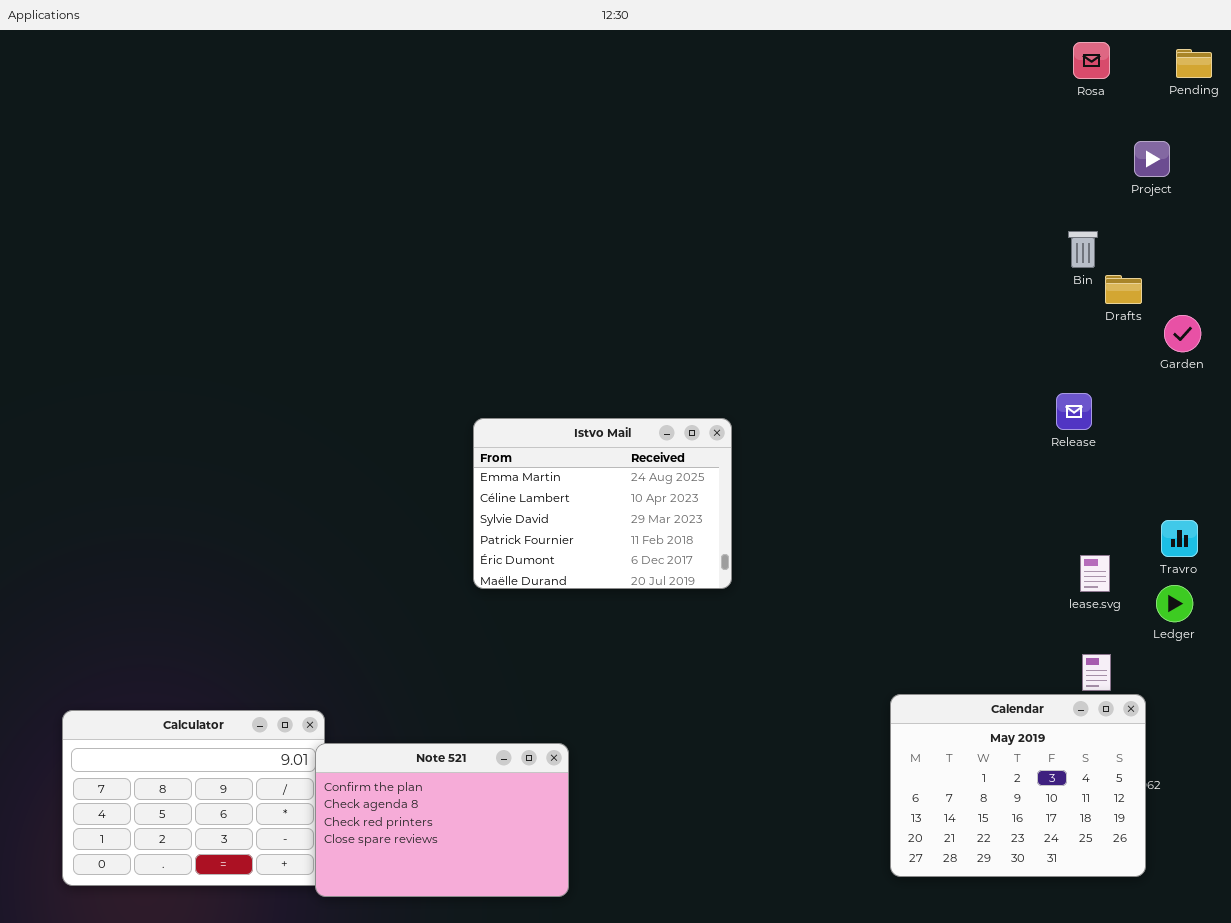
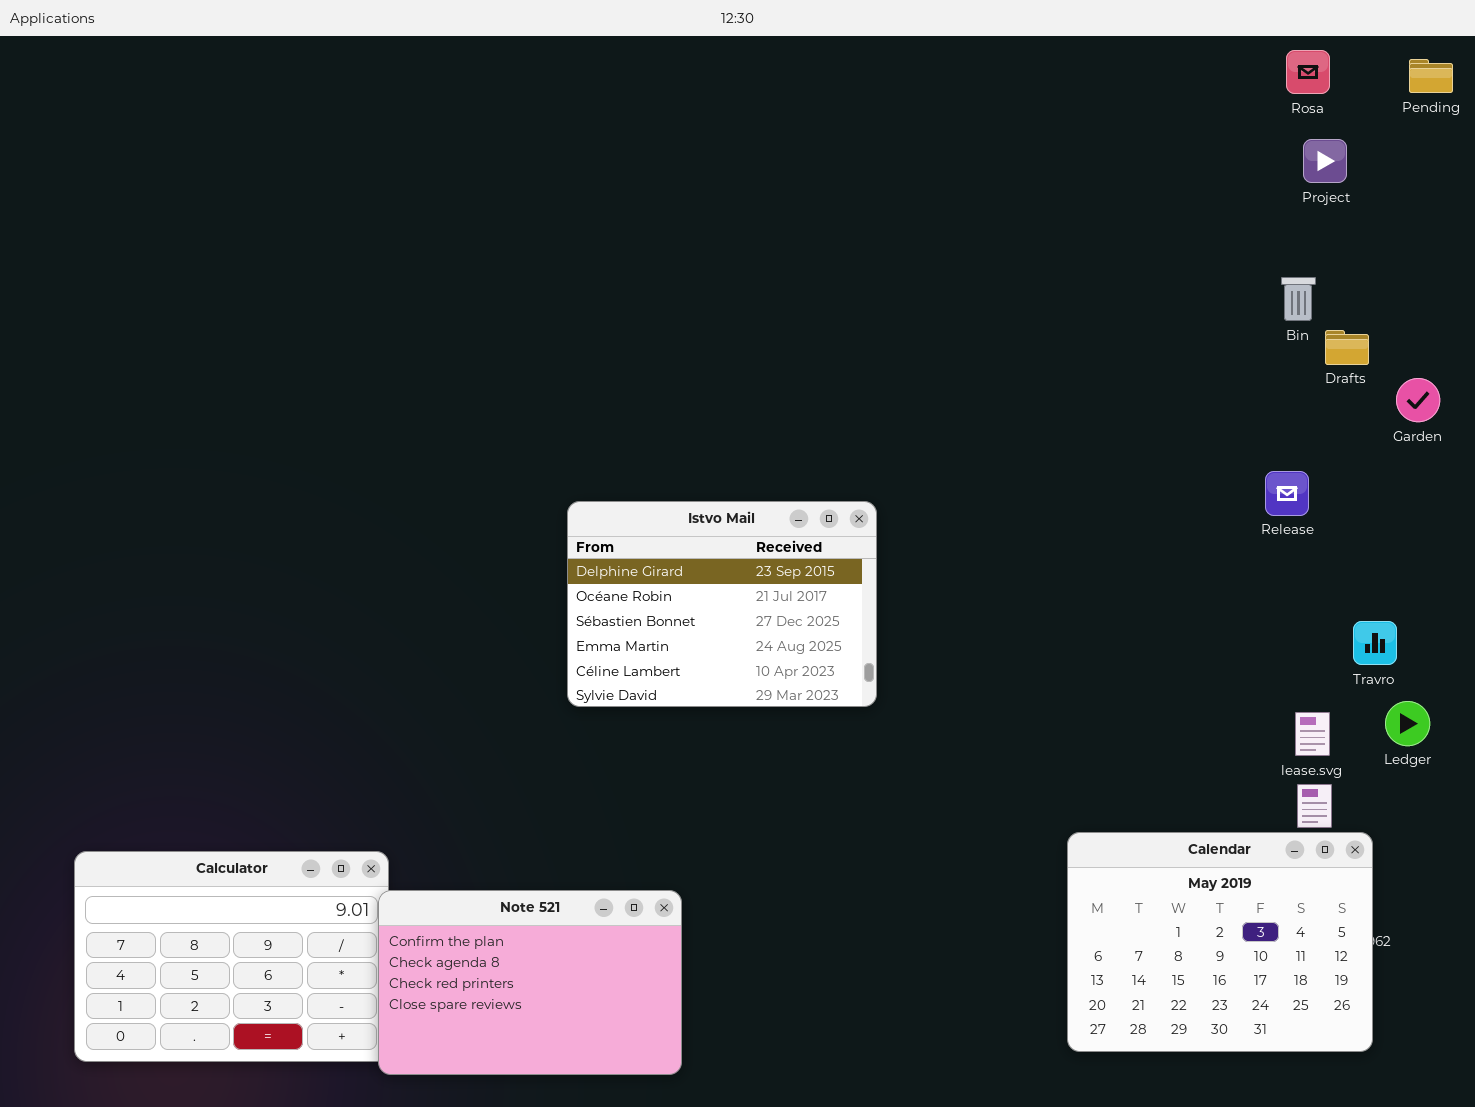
Project: [1134,141,1170,177] -> [1303,139,1347,183], moved
Istvo Mail: [473,418,732,589] -> [567,501,877,707], scrolled up 3 rows
Travro: [1161,520,1198,557] -> [1353,621,1397,665], moved
lease.svg: [1080,555,1110,592] -> [1295,712,1330,756], moved

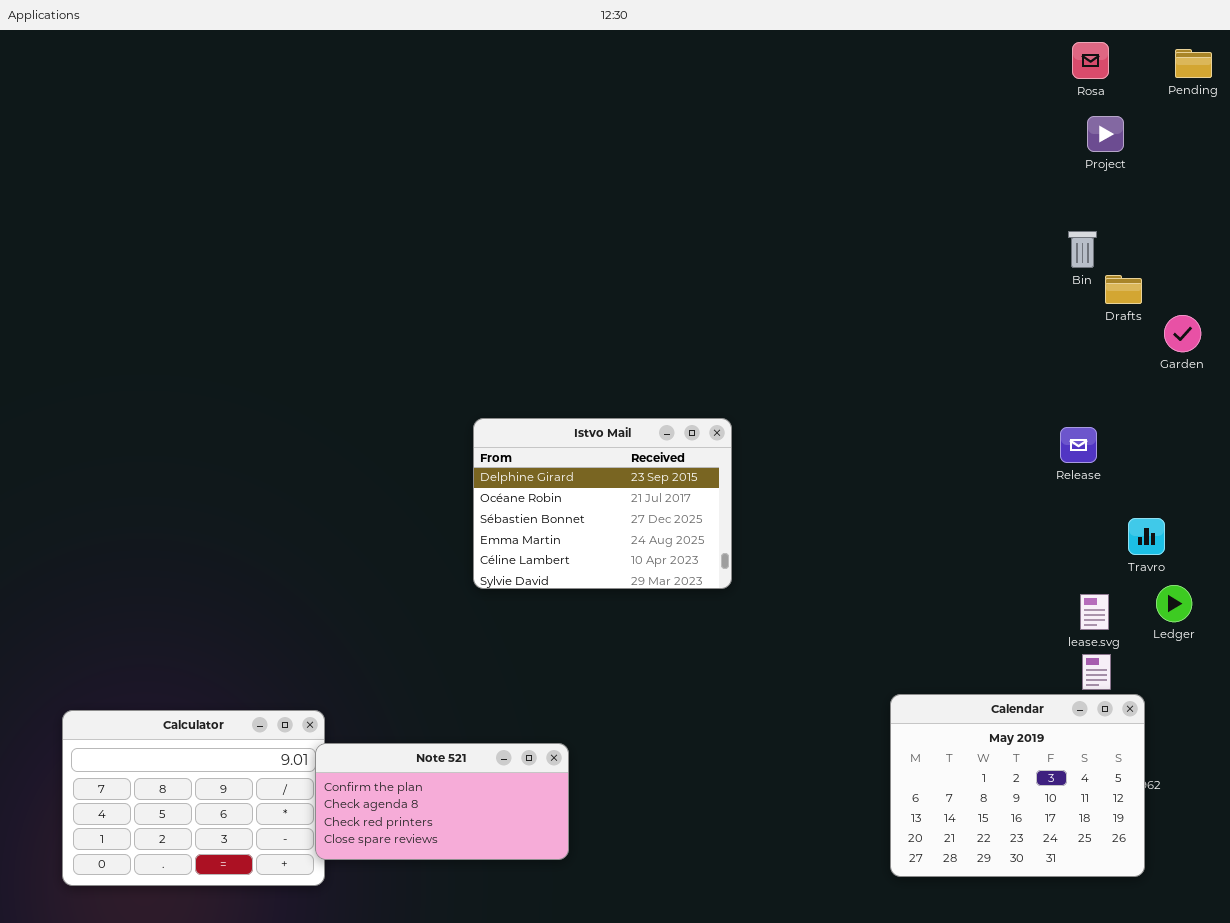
Release: [1265,471,1309,516] -> [1060,427,1097,463], moved
Note 521: [378,890,682,1075] -> [315,743,569,860], resized

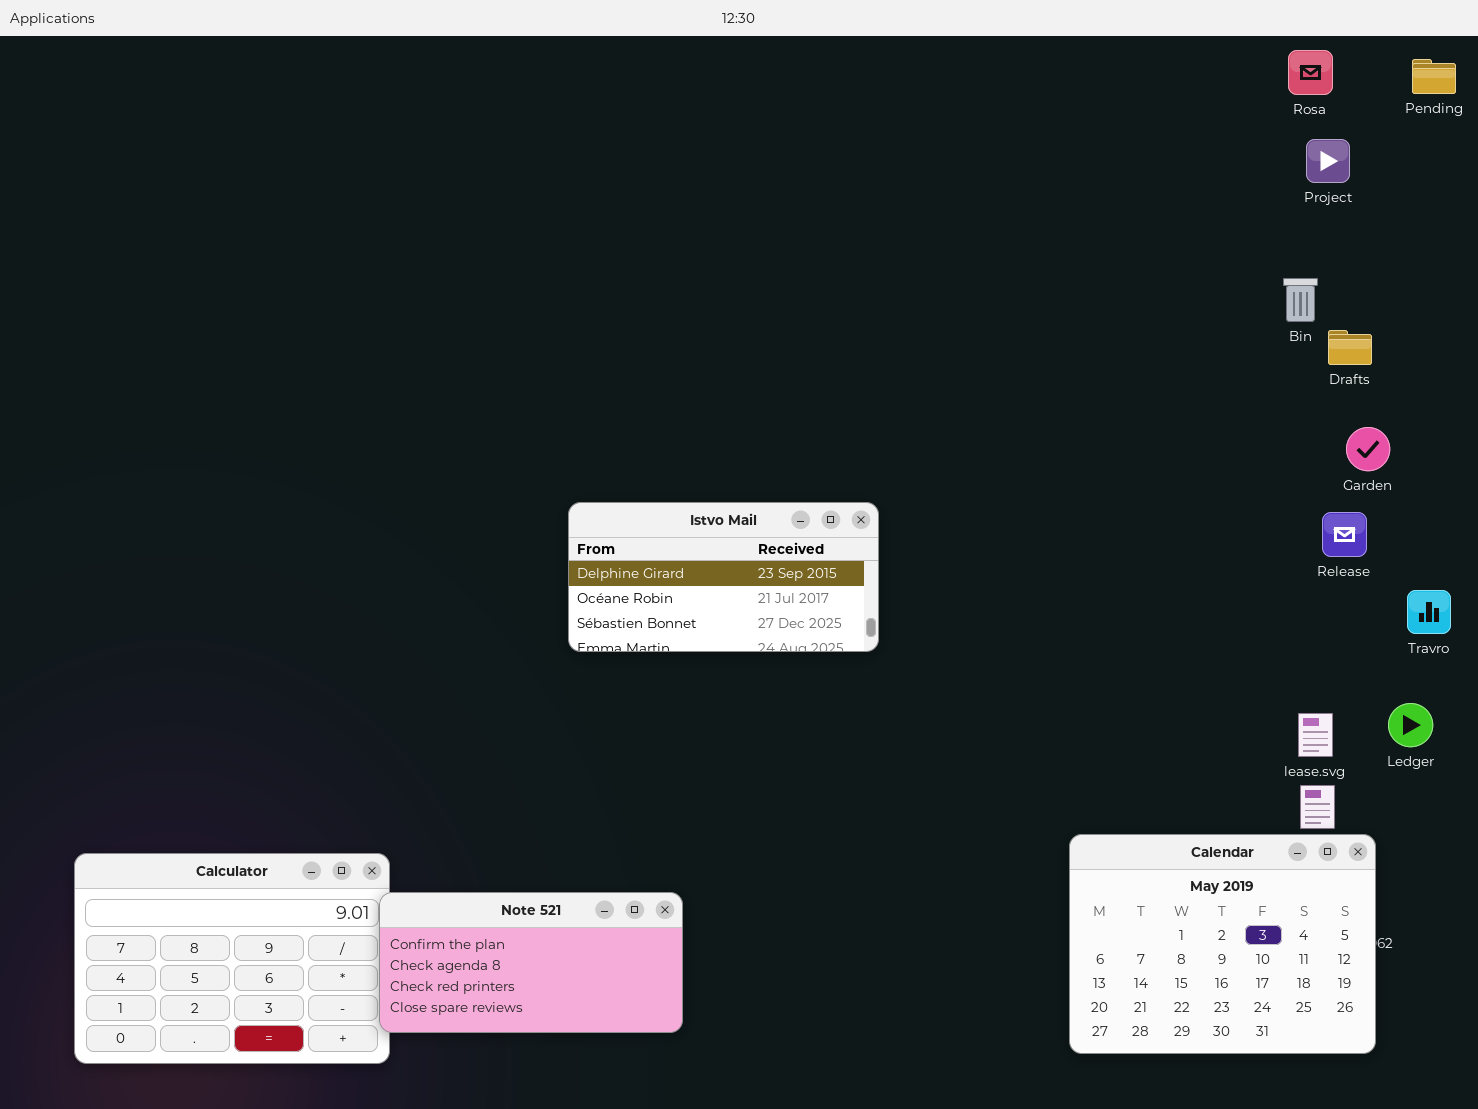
Garden: [1164,315,1201,352] -> [1346,427,1390,471], moved
Istvo Mail: [473,418,732,589] -> [568,502,879,652], resized
Release: [1060,427,1097,463] -> [1322,512,1367,557], moved
Travro: [1128,518,1165,555] -> [1407,590,1451,634], moved

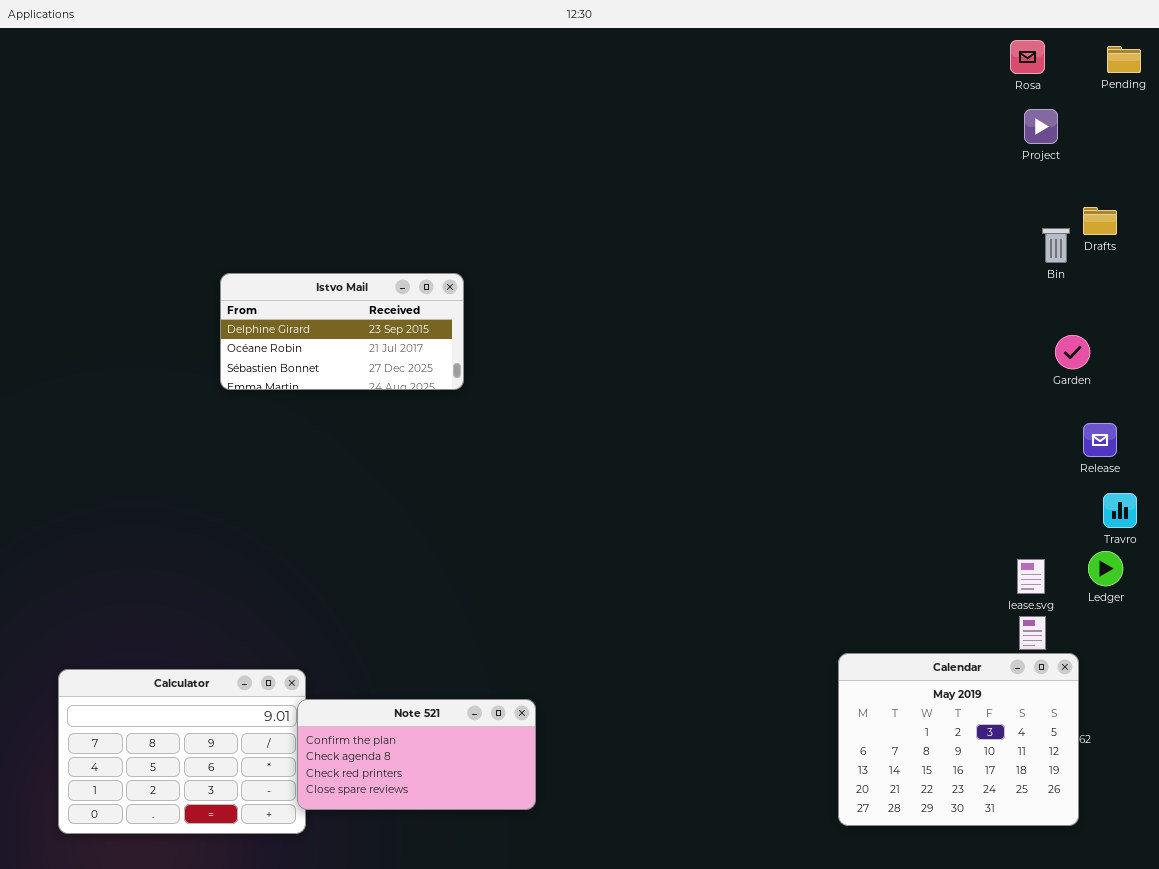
Bin: [1283,278,1318,322] -> [1042,228,1070,263], moved
Drafts: [1328,330,1372,365] -> [1083,207,1117,235], moved
Istvo Mail: [568,502,879,652] -> [220,273,464,390], moved
Release: [1322,512,1367,557] -> [1083,423,1117,457], moved
Travro: [1407,590,1451,634] -> [1103,493,1137,528], moved

